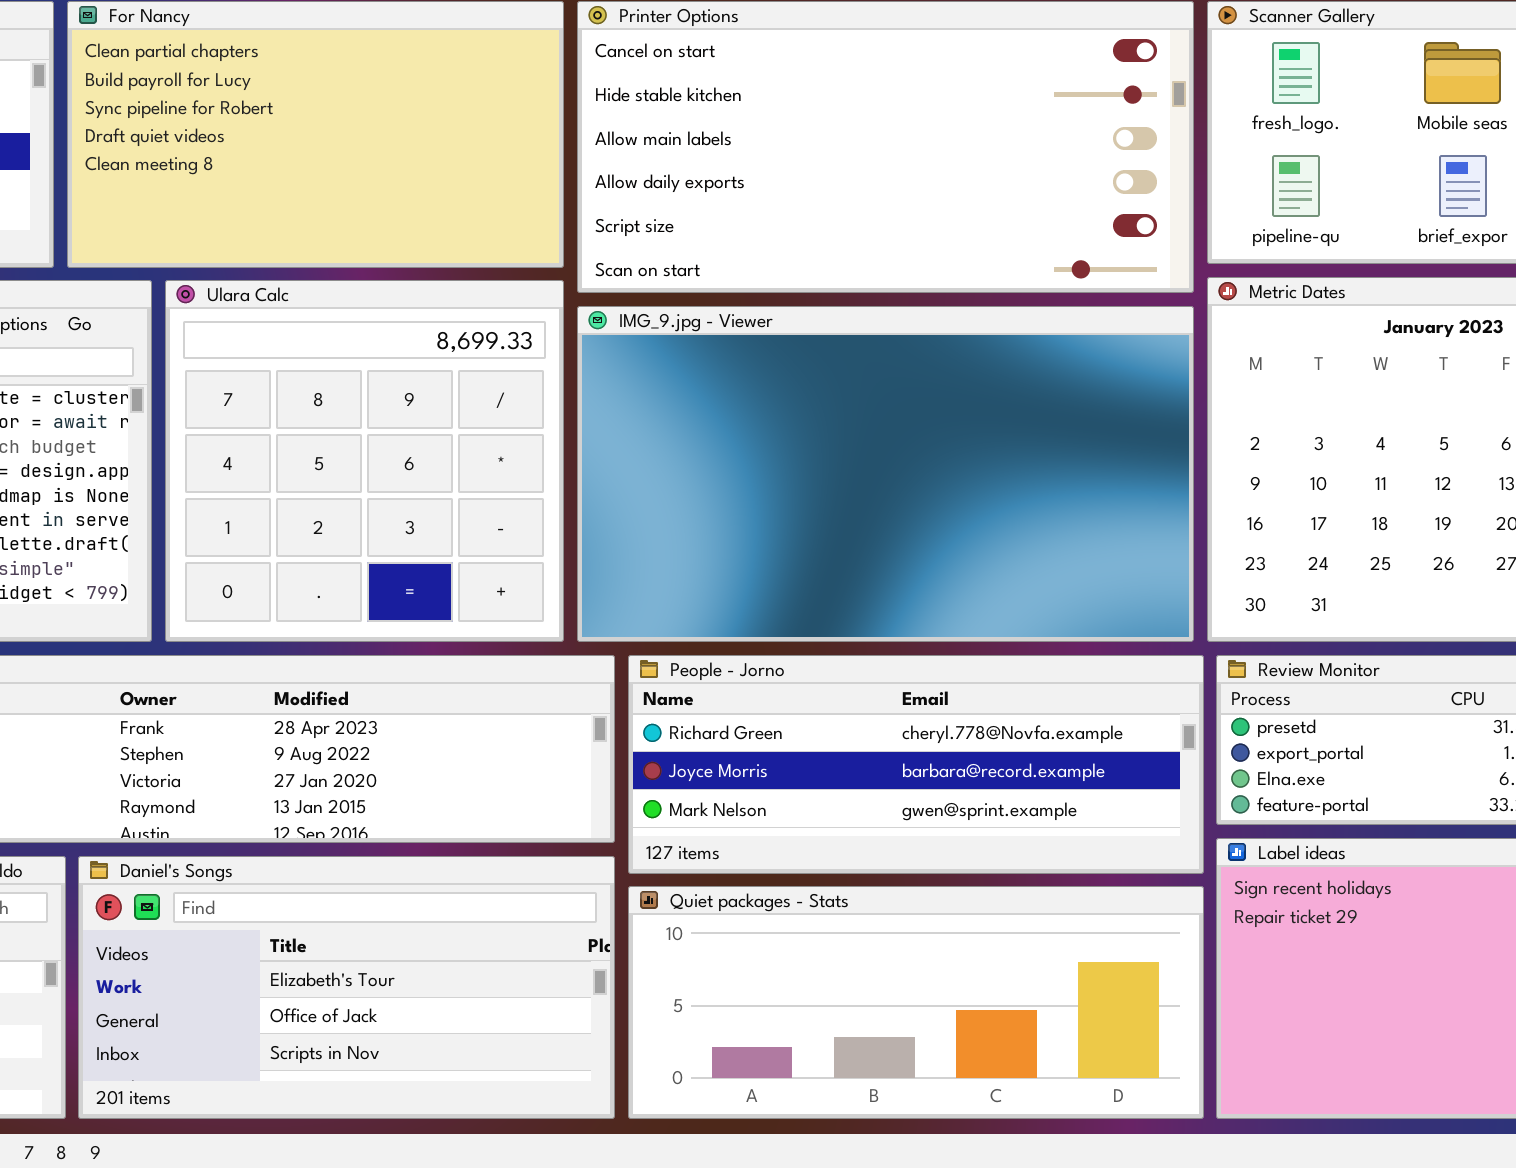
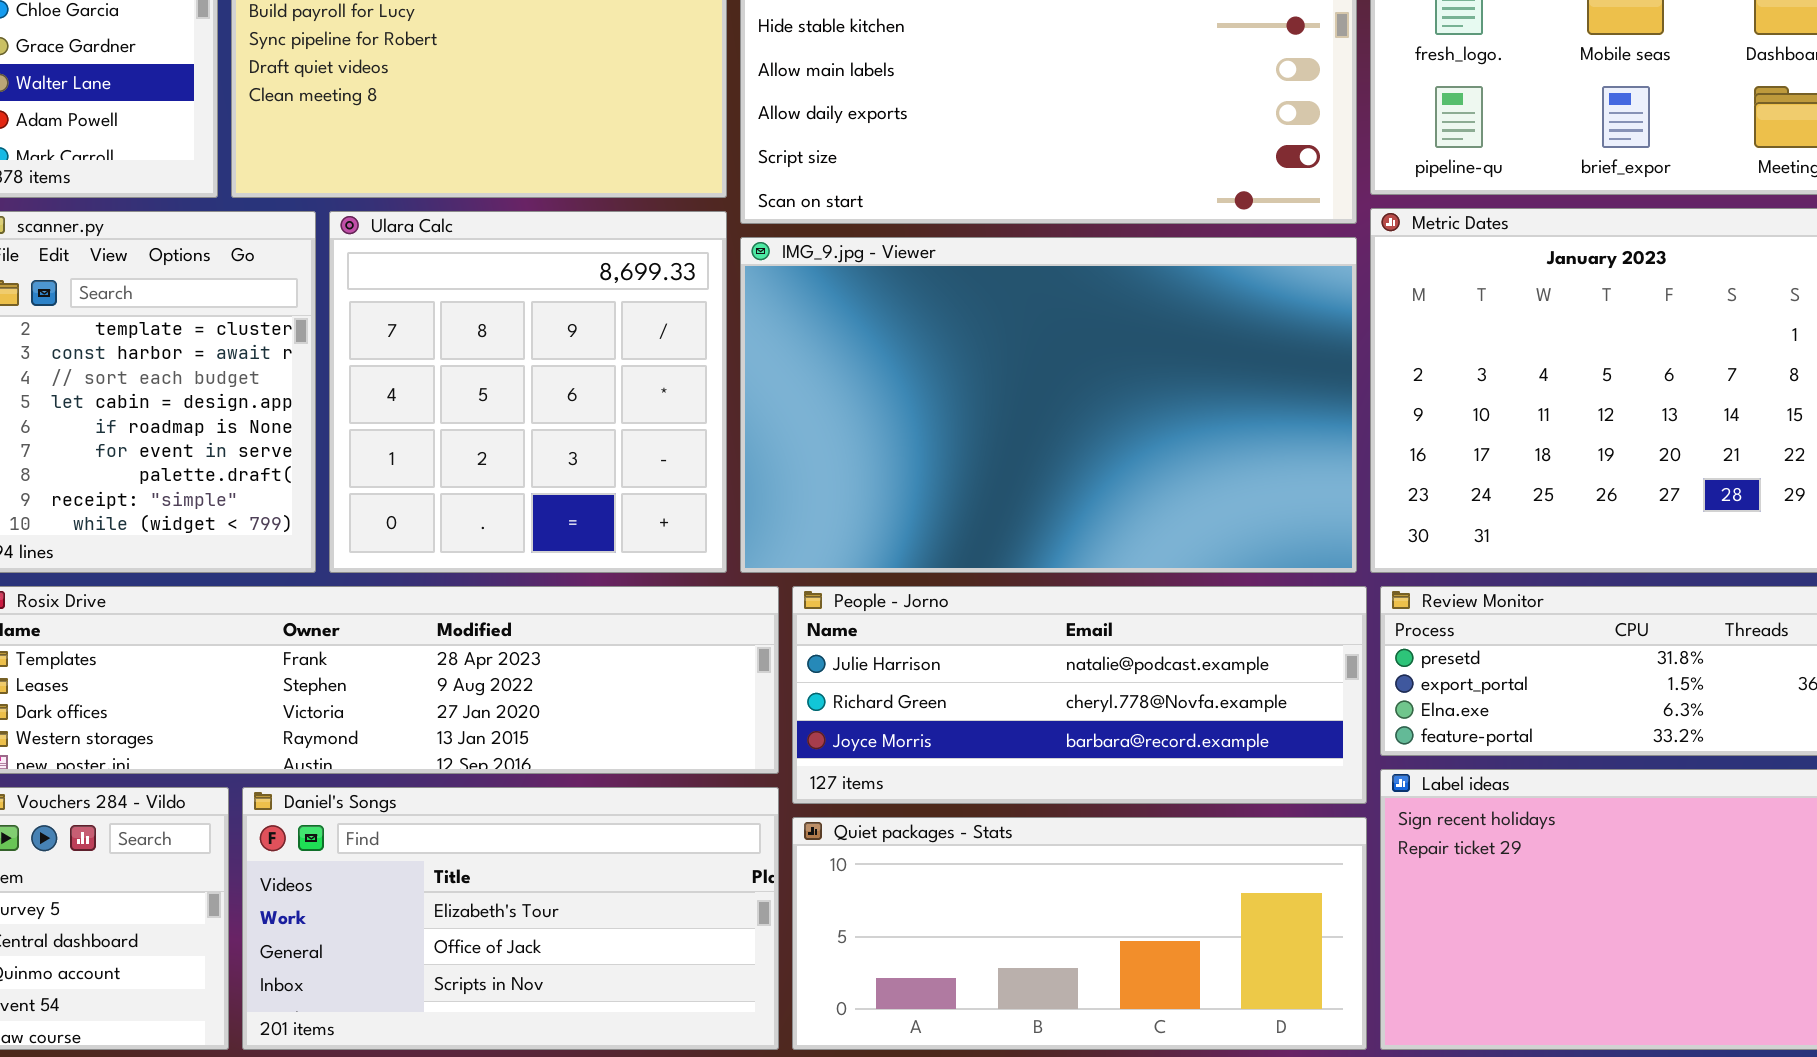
People - Jorno: [628,655,1204,874] -> [792,586,1367,804], scrolled up 1 row

